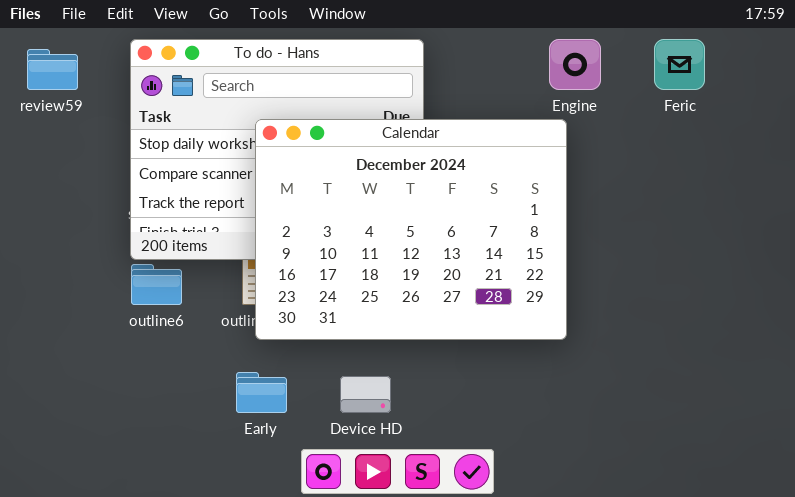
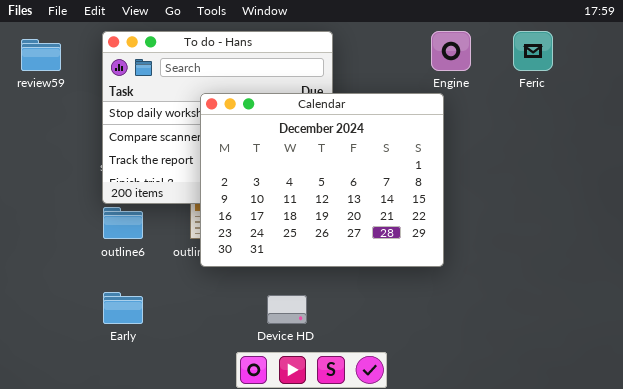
Early: [236,372,287,413] -> [103,292,143,324], moved

